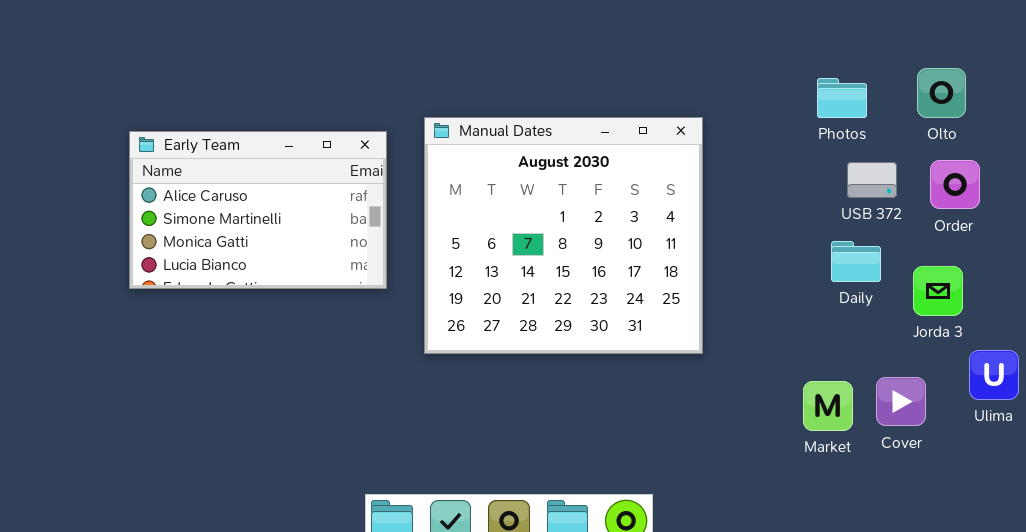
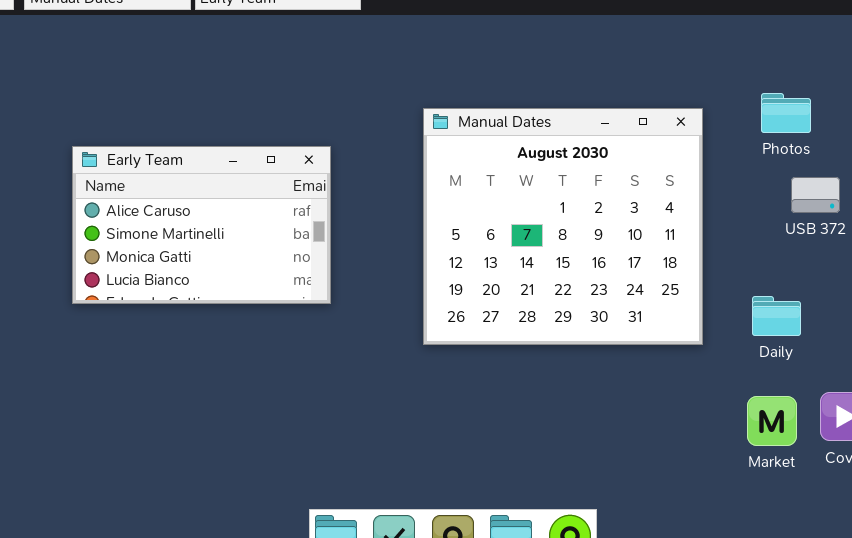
Manual Dates: [424,117,703,354] -> [423,108,703,345], moved
Daily: [831,241,881,282] -> [752,296,801,336], moved

